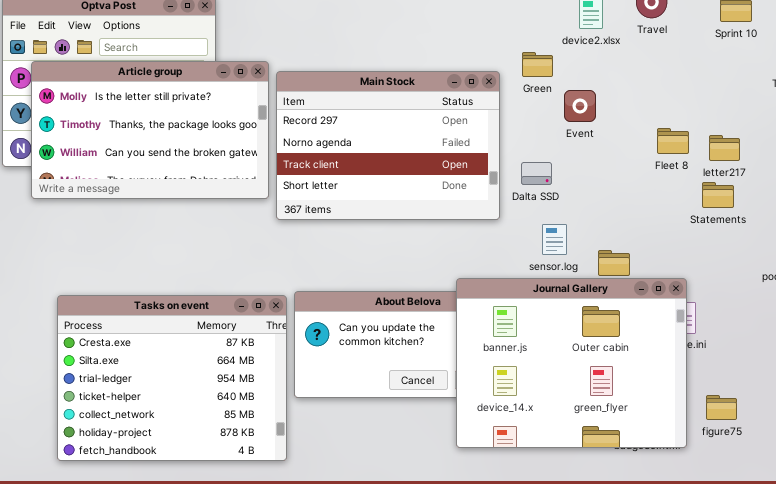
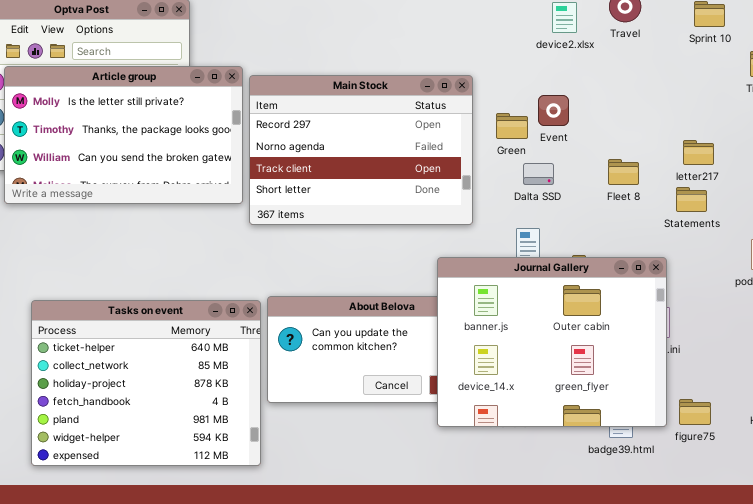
Green: [522,52,553,77] -> [496,113,528,139], moved
Fleet 8: [657,128,689,154] -> [608,159,639,185], moved
Dalta SSD: [521,162,552,185] -> [523,163,554,185], moved
Journal Gallery: [456,278,687,448] -> [437,257,667,427], moved
Tasks on event: [57,295,287,461] -> [31,300,261,466], scrolled down 3 rows

